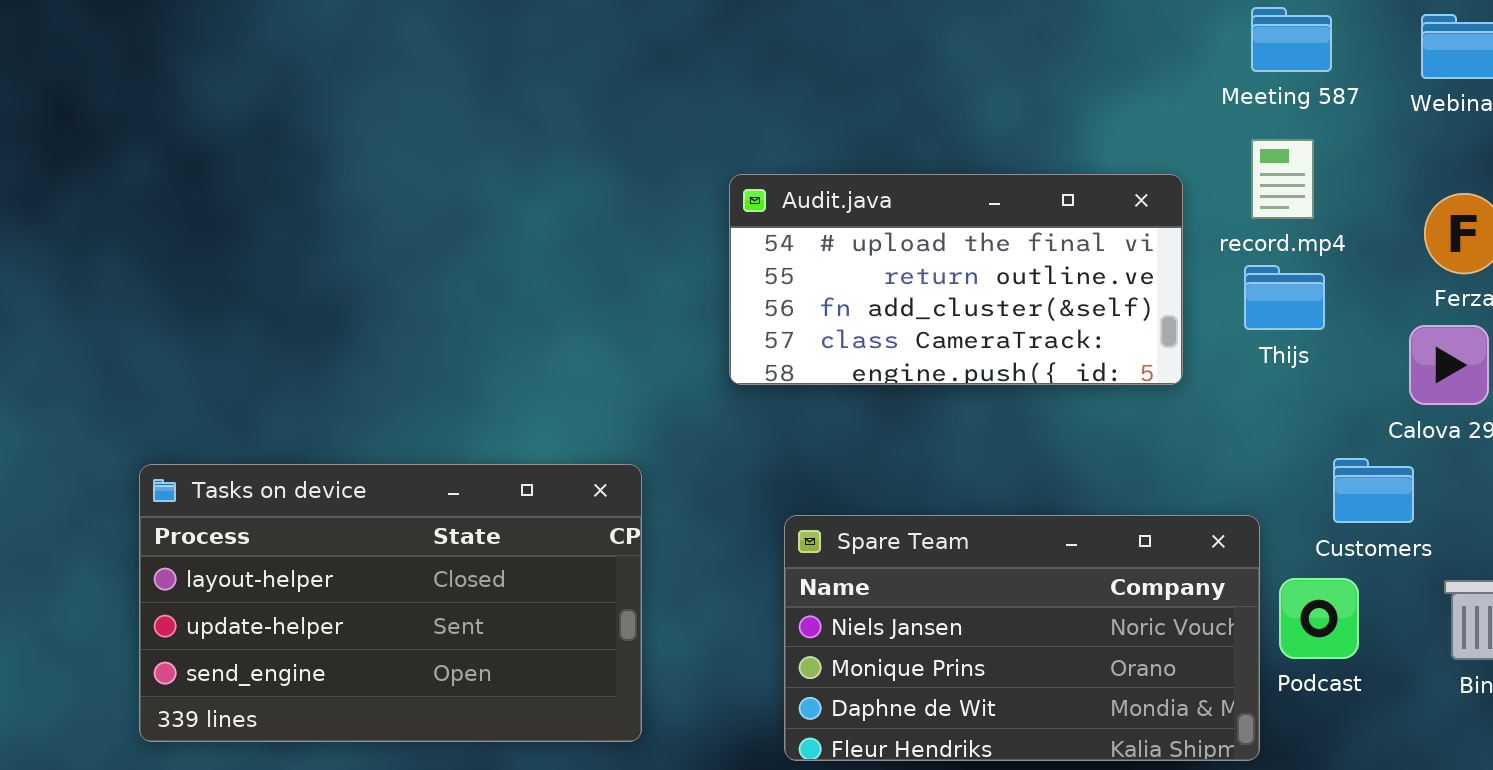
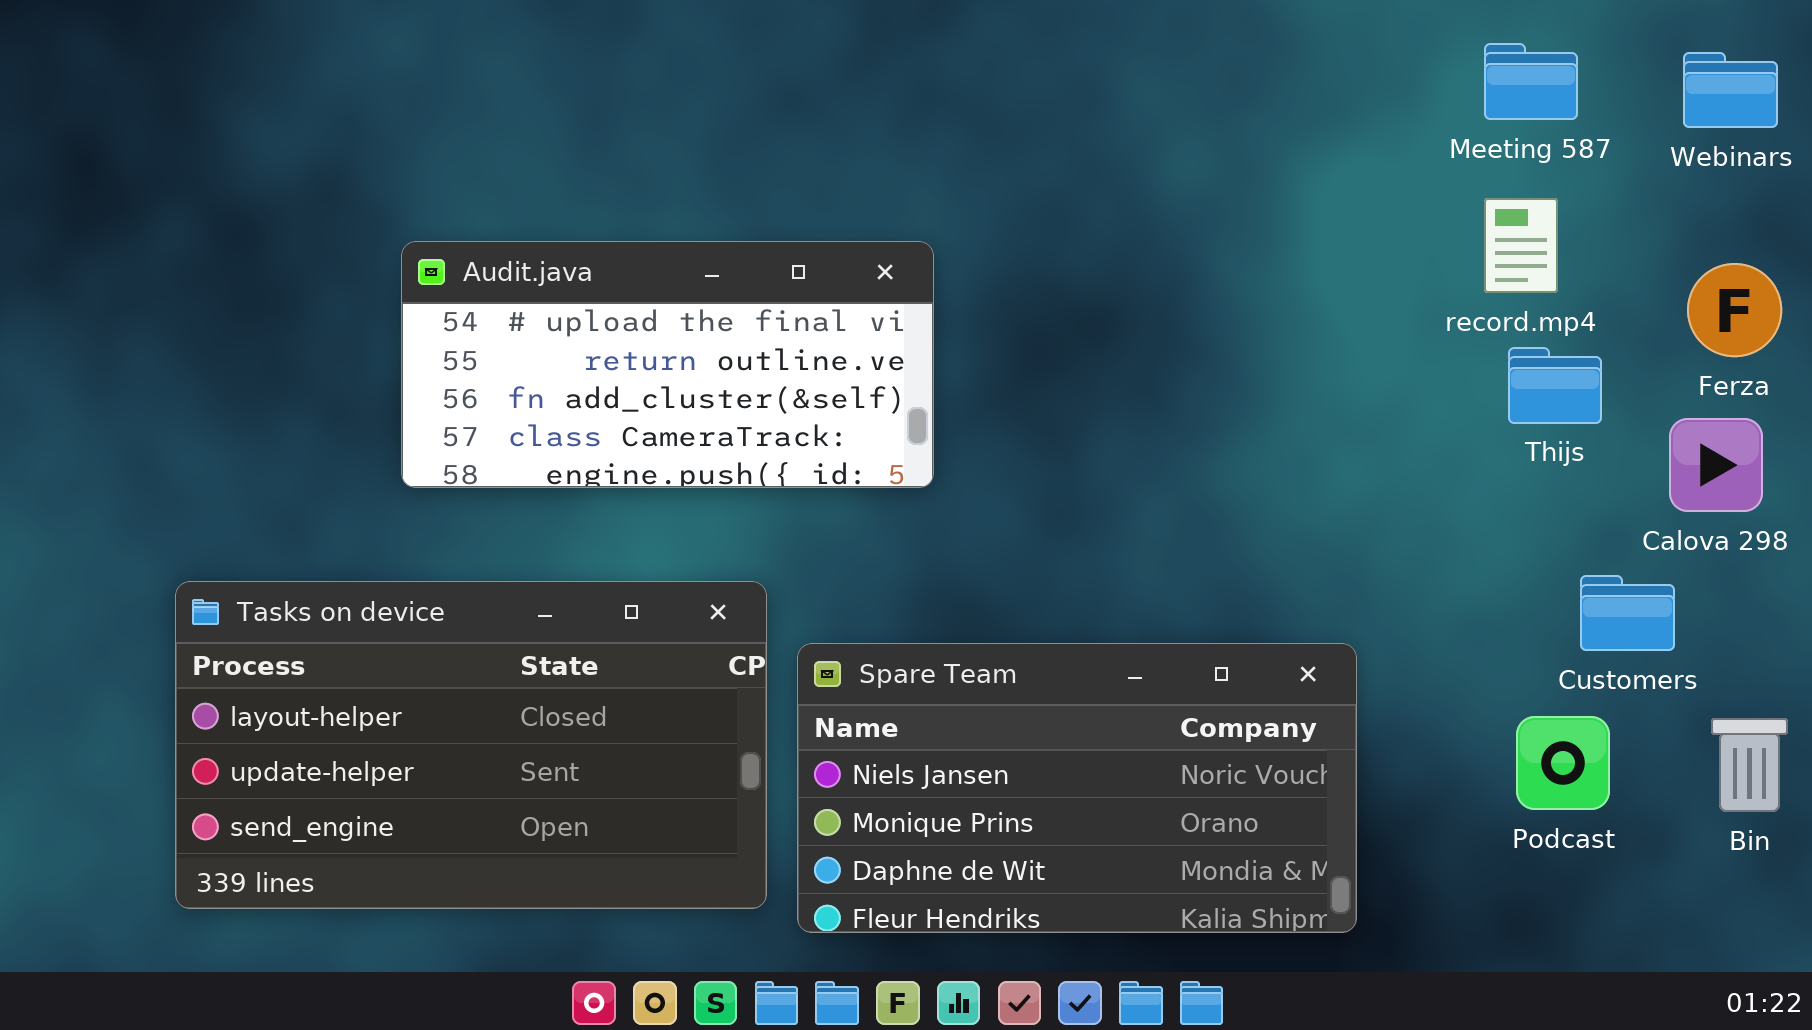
Audit.java: [729,174,1183,385] -> [401,241,934,488], moved
Thijs: [1244,265,1325,330] -> [1508,347,1602,424], moved
Spare Team: [784,515,1260,761] -> [797,643,1357,933], moved

